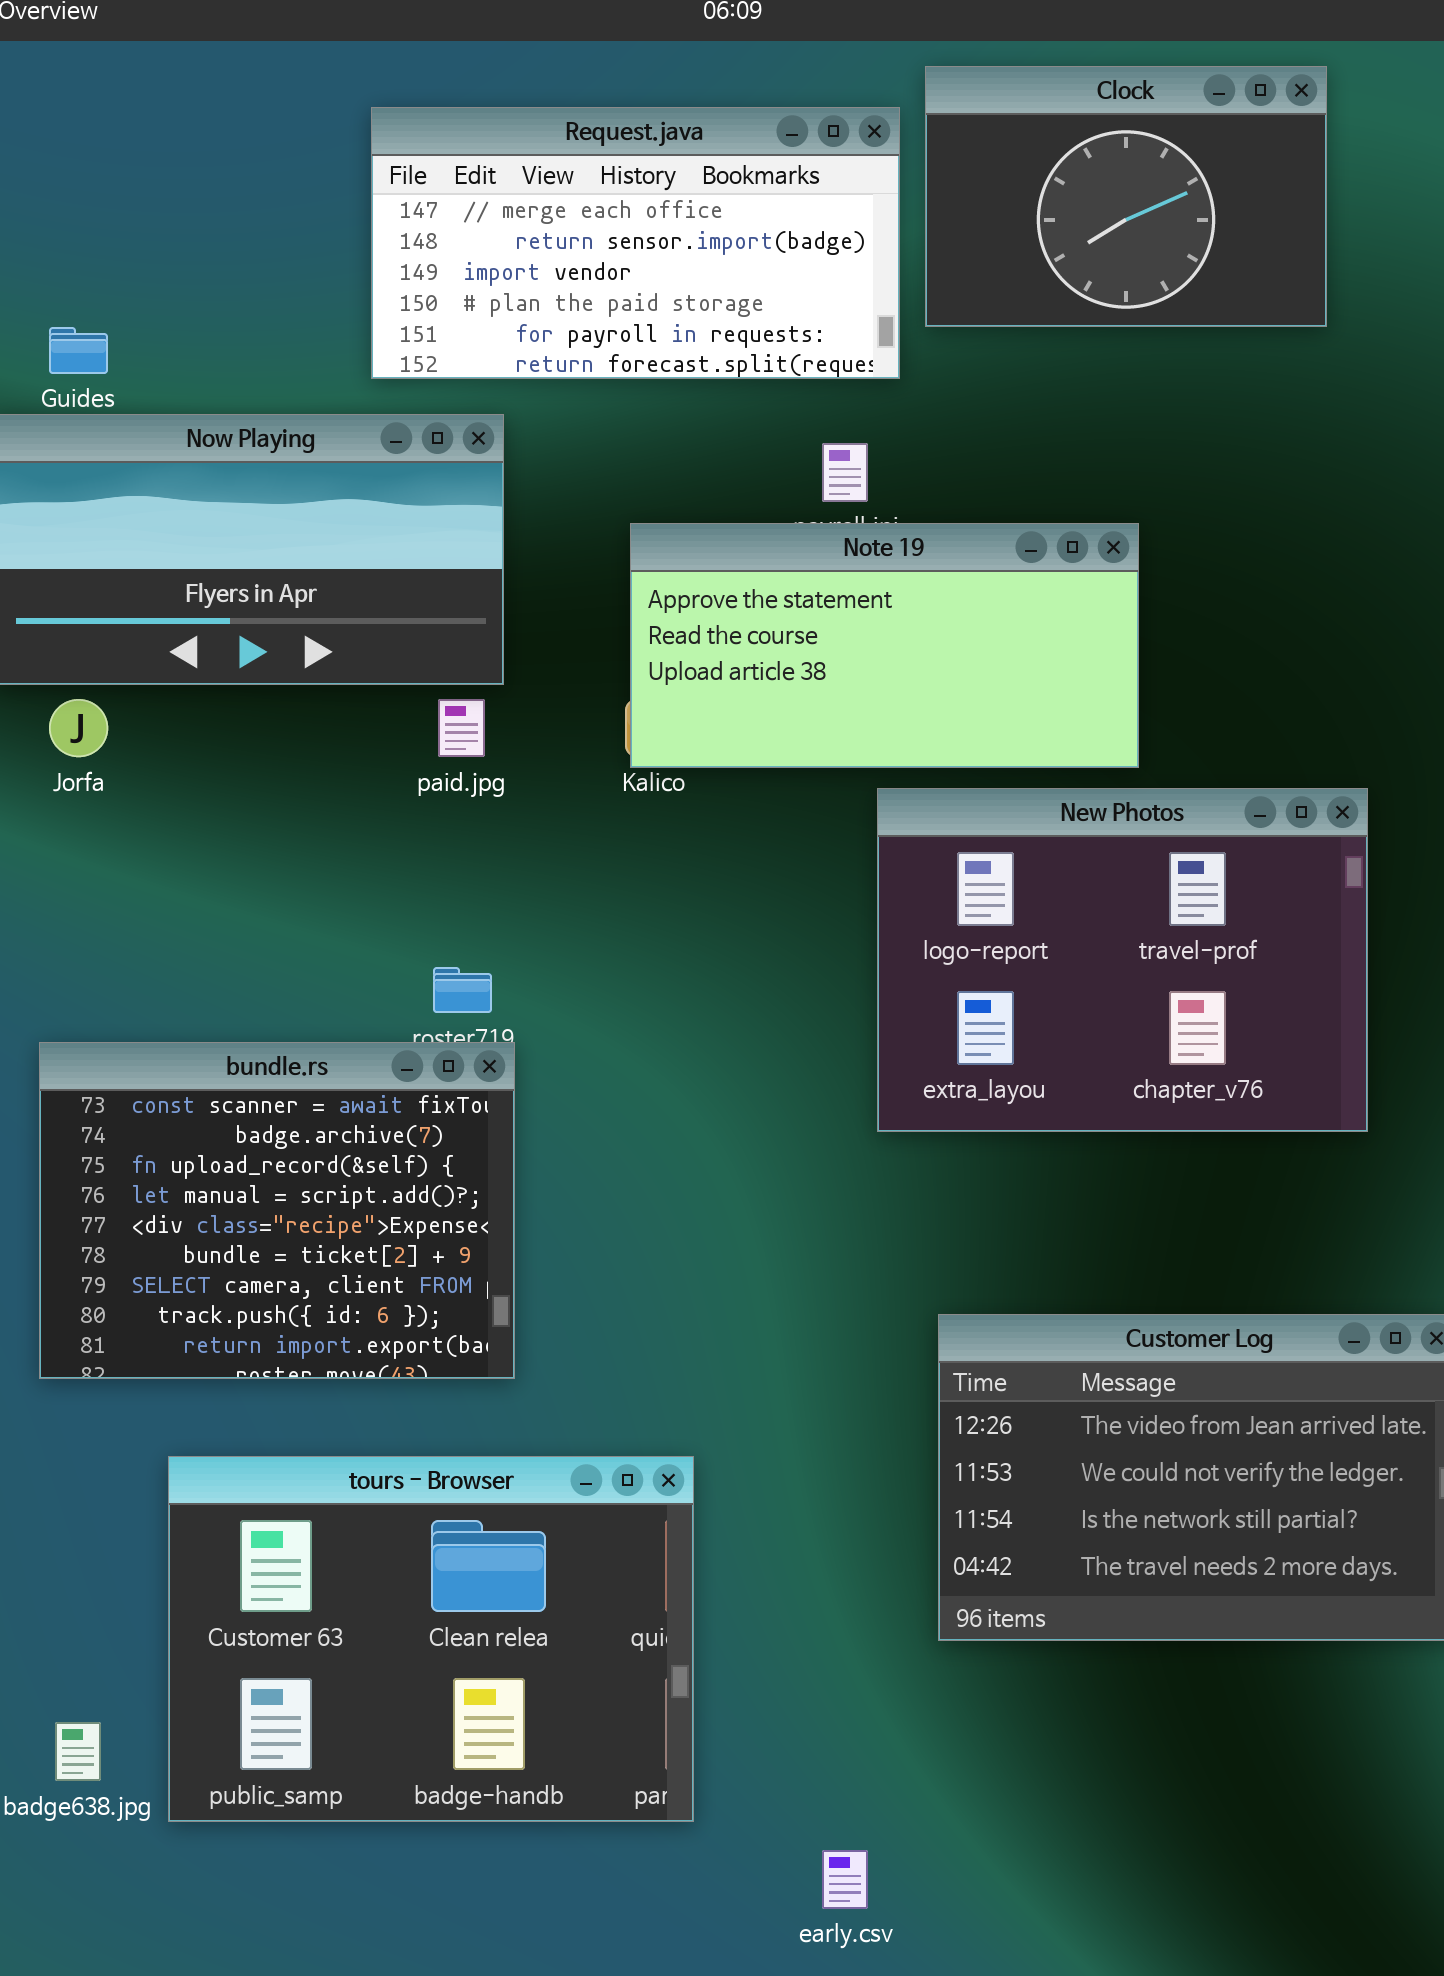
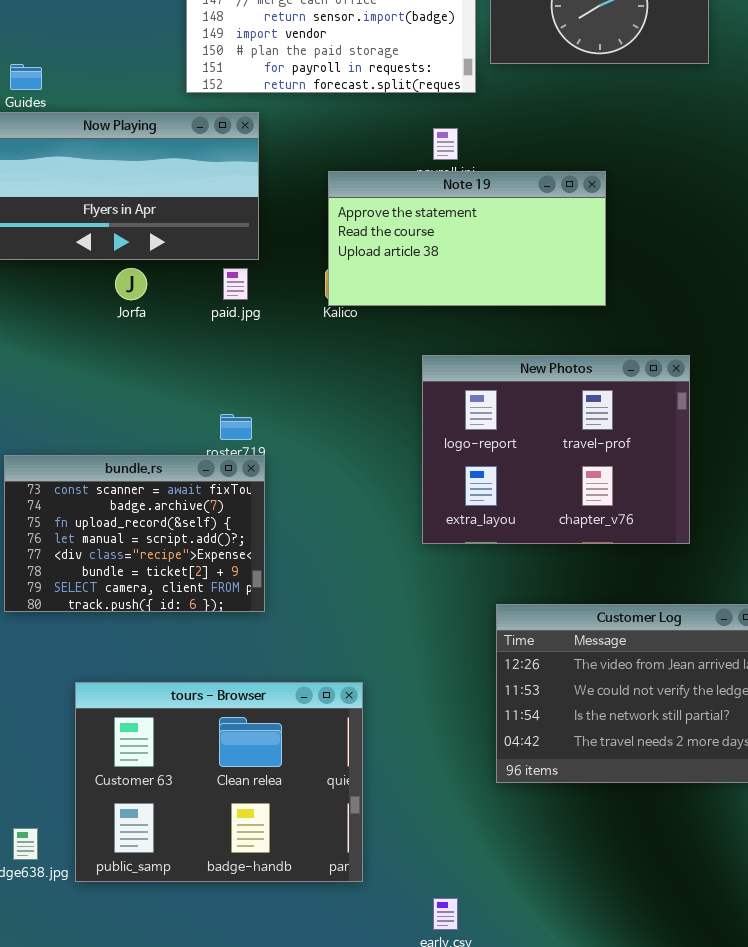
Jorfa: [49,699,108,757] -> [115,268,147,300], moved
New Photos: [877,788,1368,1132] -> [422,355,690,544], moved
bundle.rs: [39,1042,515,1379] -> [4,455,265,612], resized

